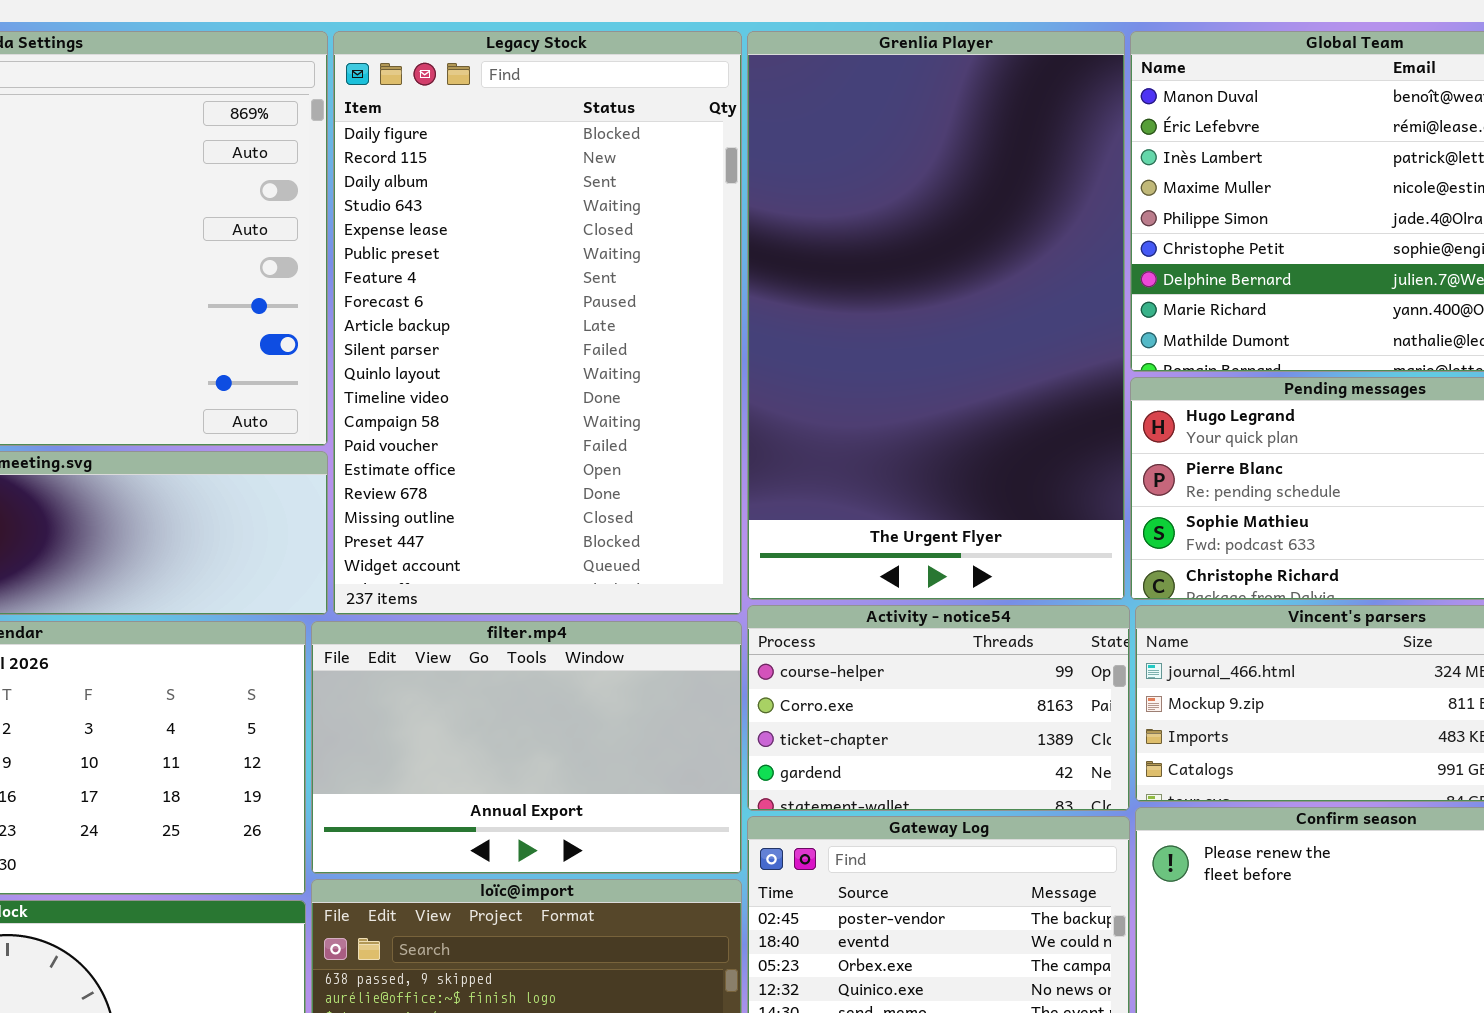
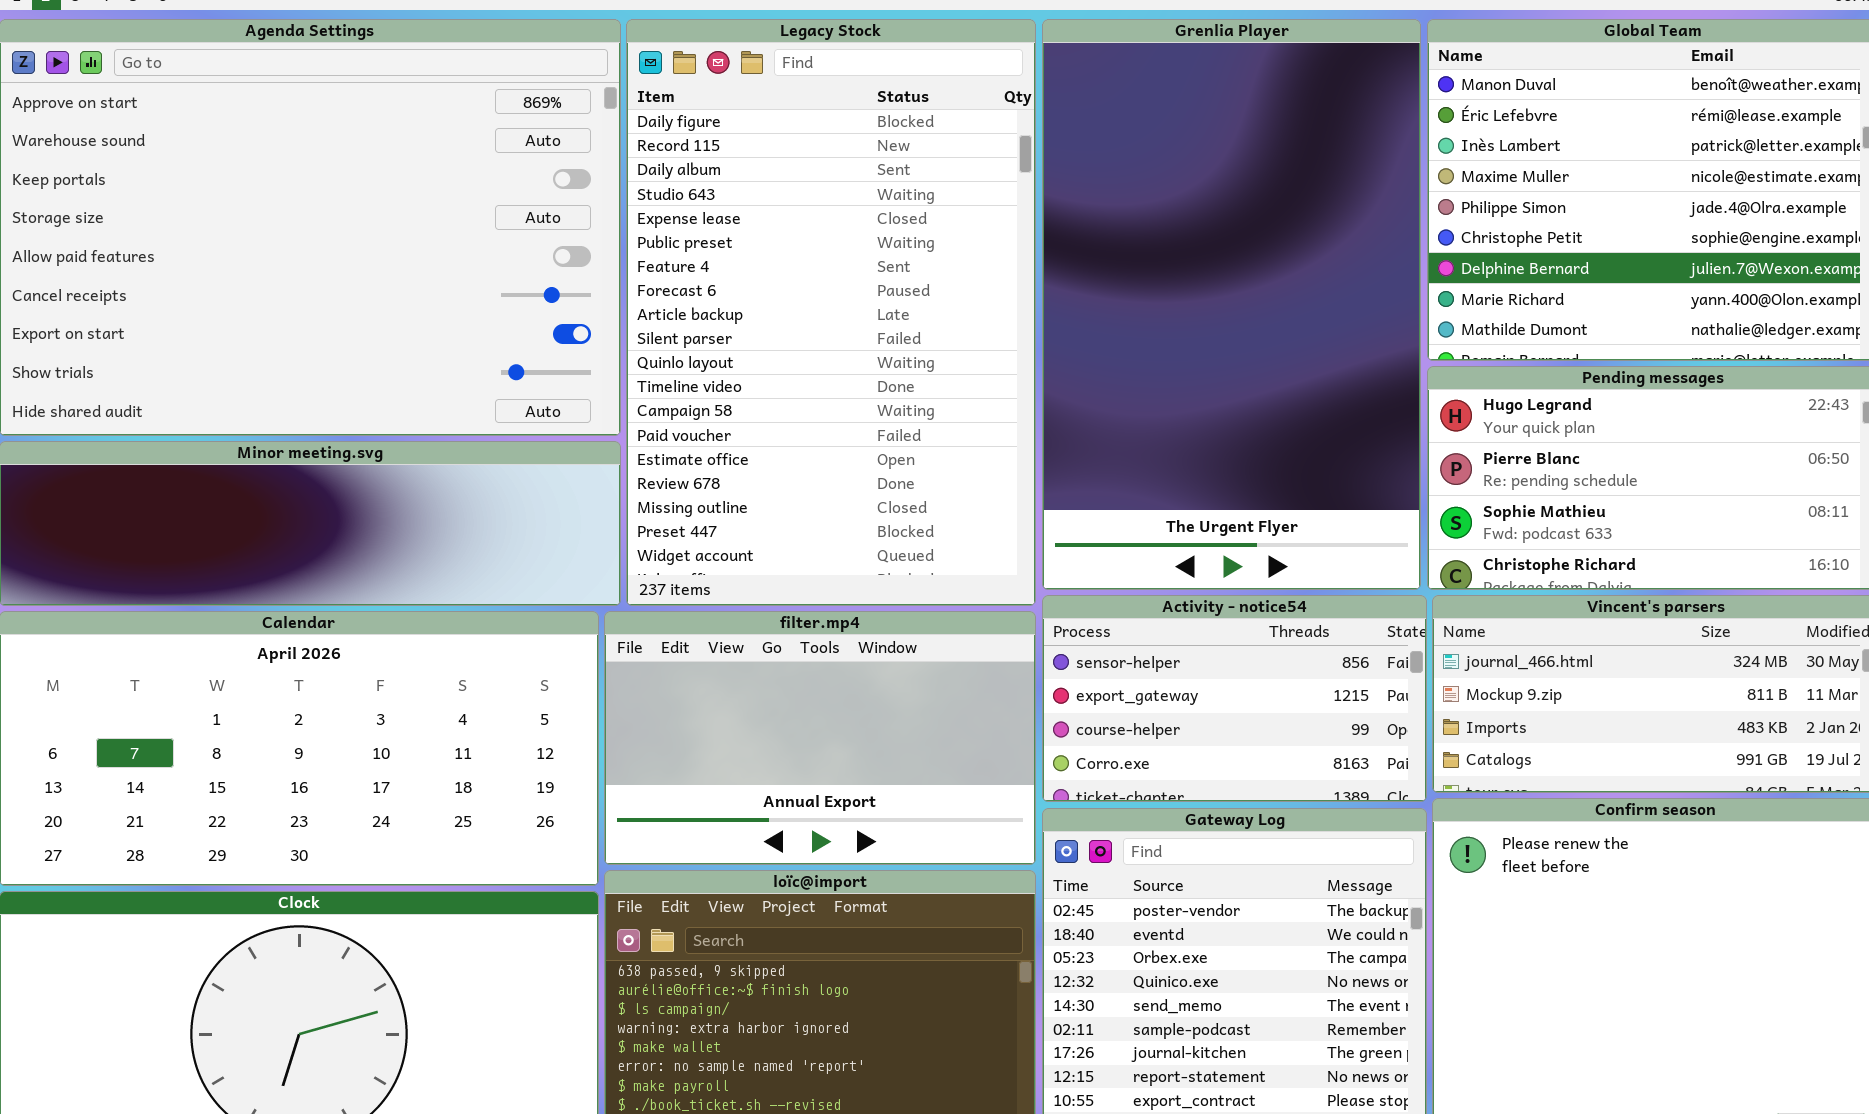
Activity - notice54: [747,605,1130,811] -> [1042,595,1427,802], scrolled up 2 rows

